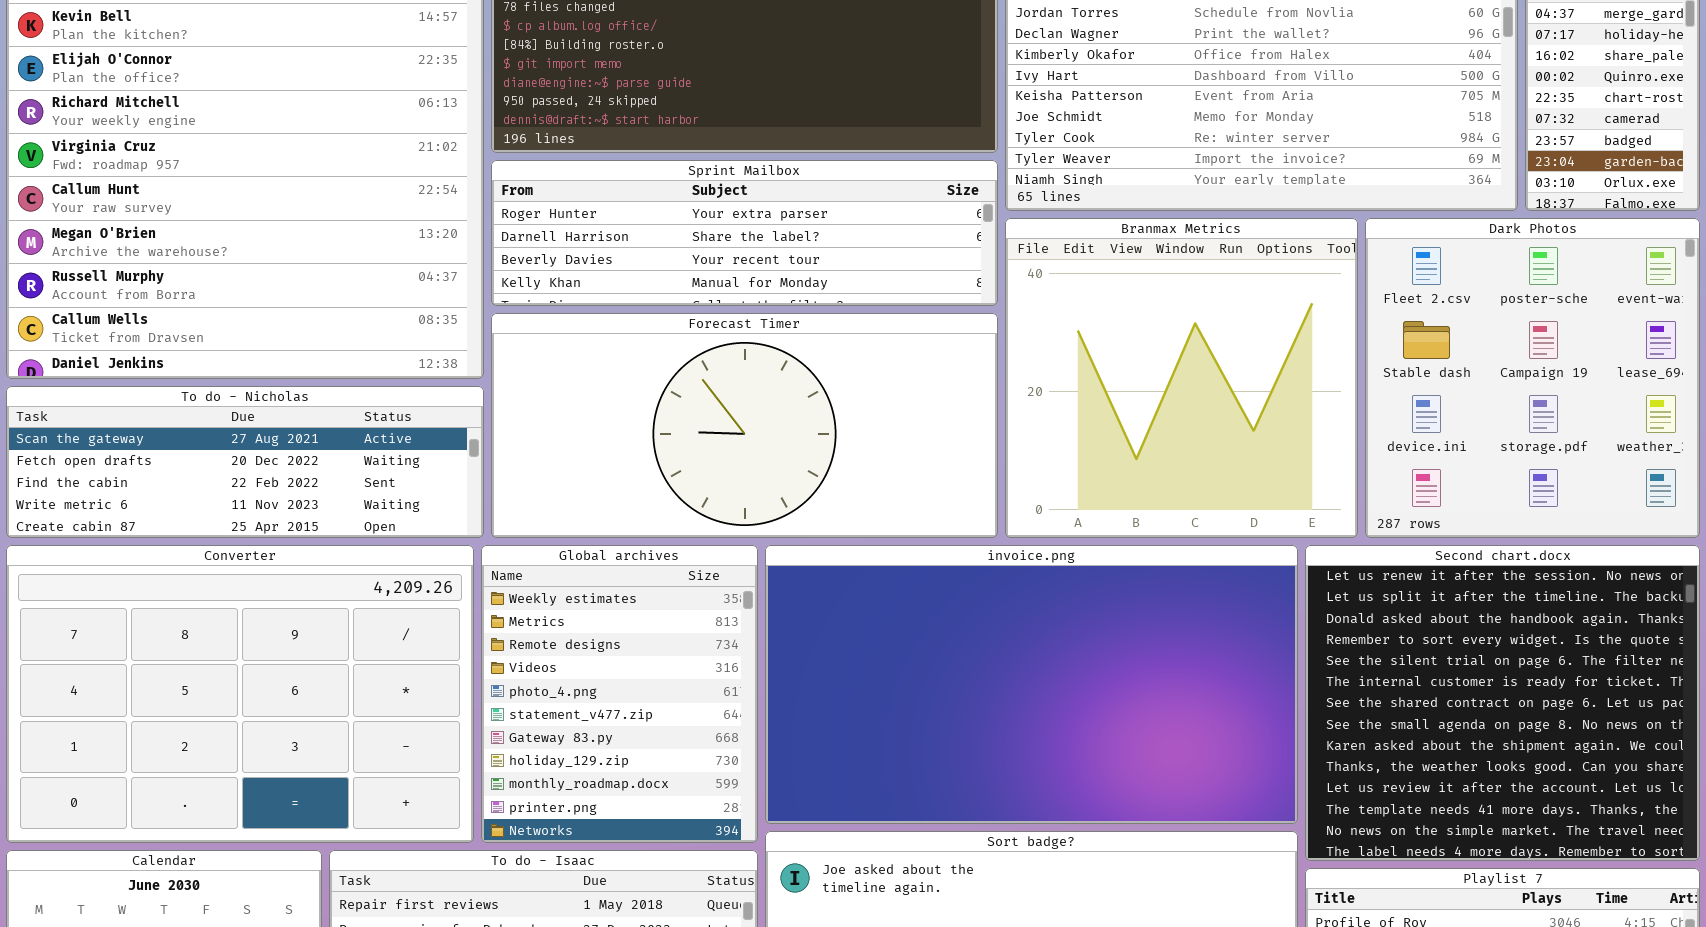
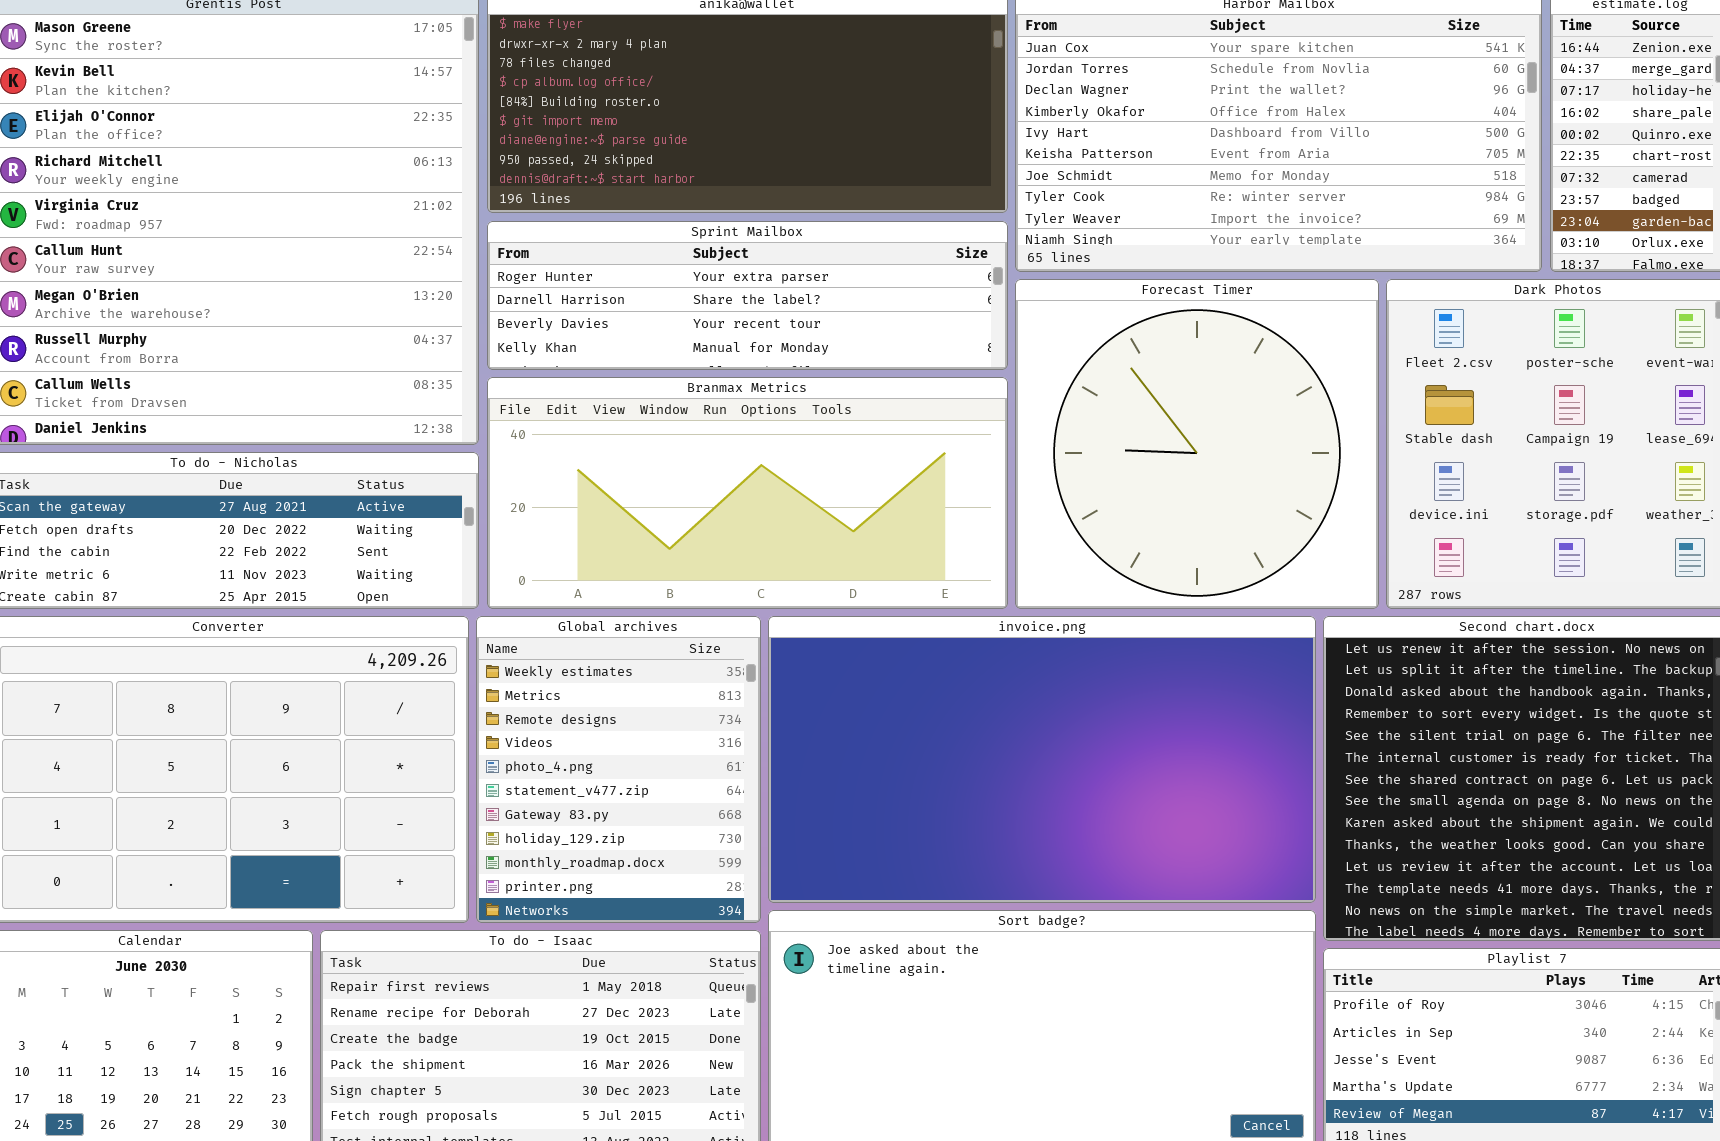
Branmax Metrics: [1005,218,1358,538] -> [487,377,1008,609], moved, resized
Forecast Timer: [491,313,998,538] -> [1015,279,1379,609], moved, resized

